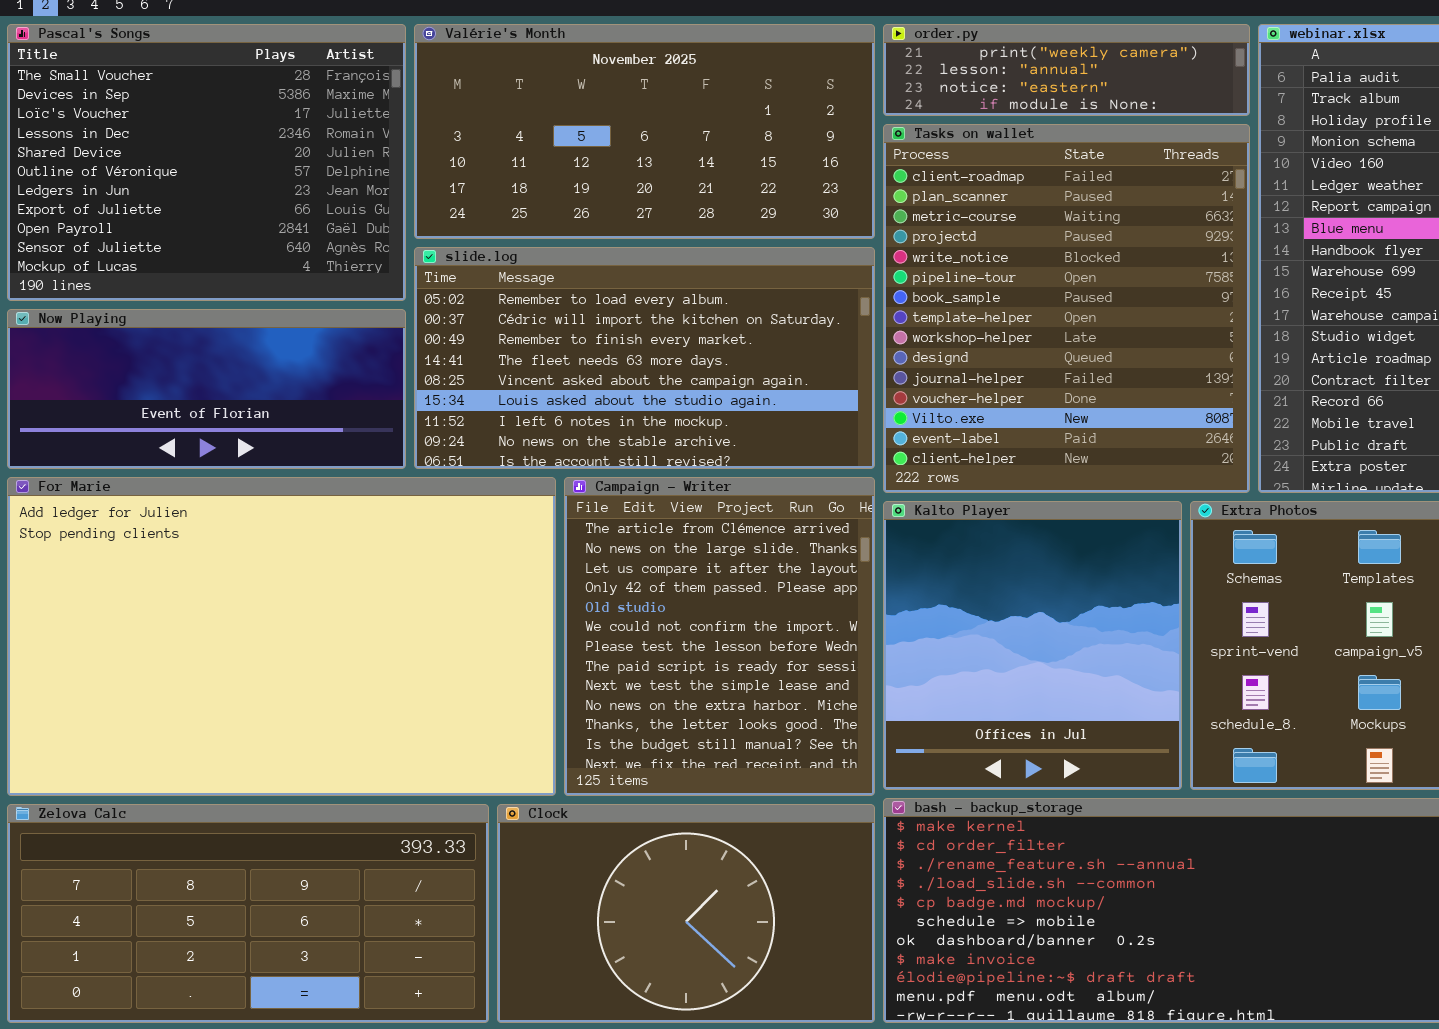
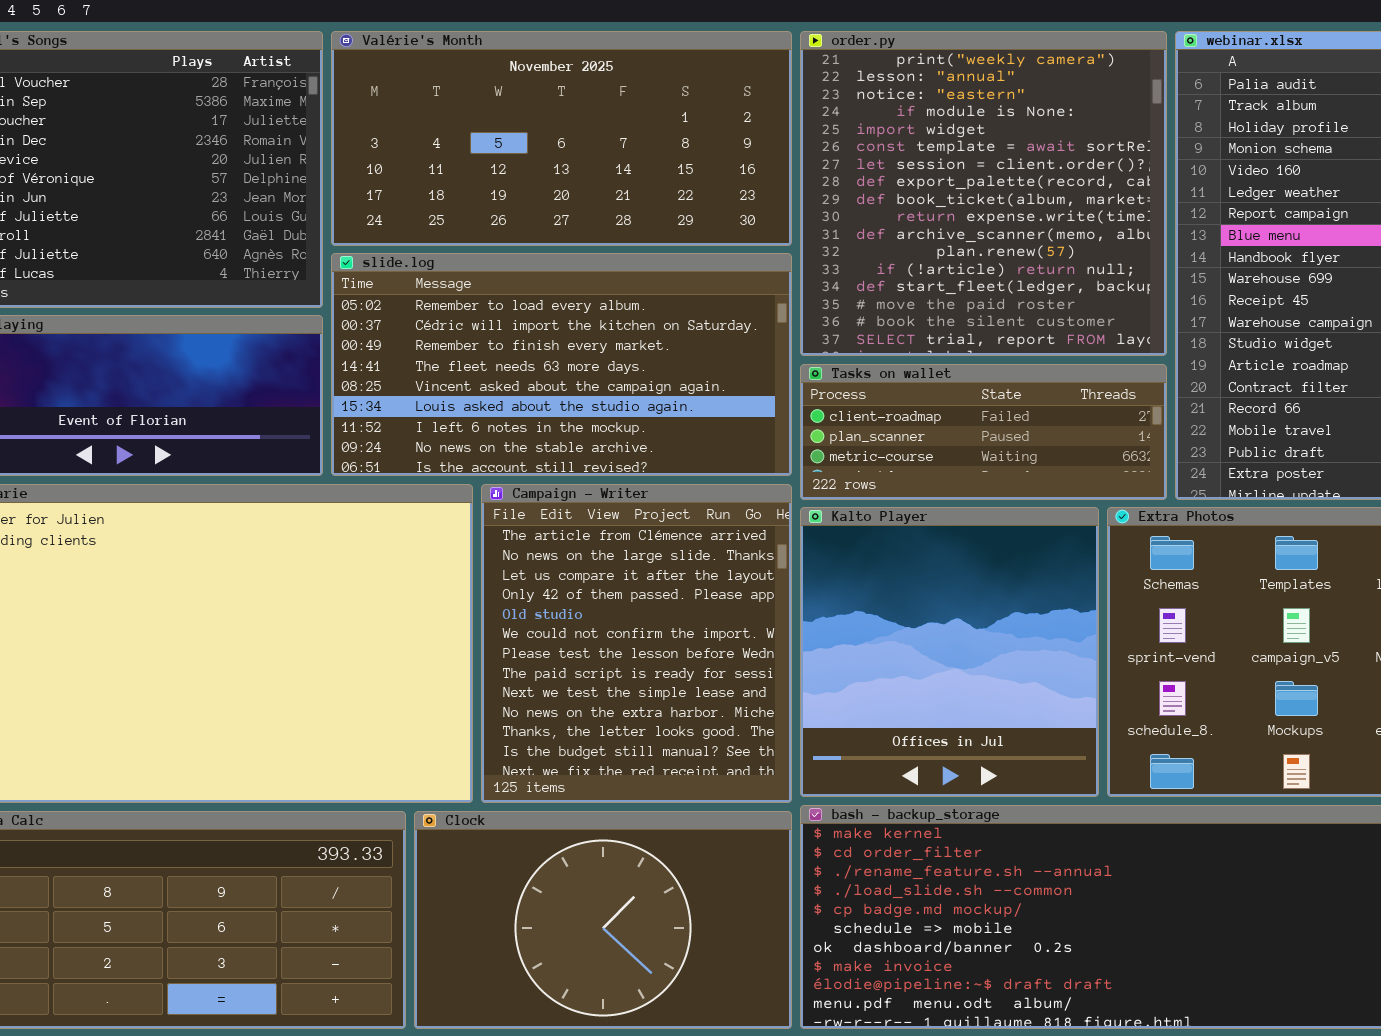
order.py: [883,24,1250,116] -> [800,31,1167,356], resized
Tasks on wallet: [883,124,1250,493] -> [800,364,1167,500], resized

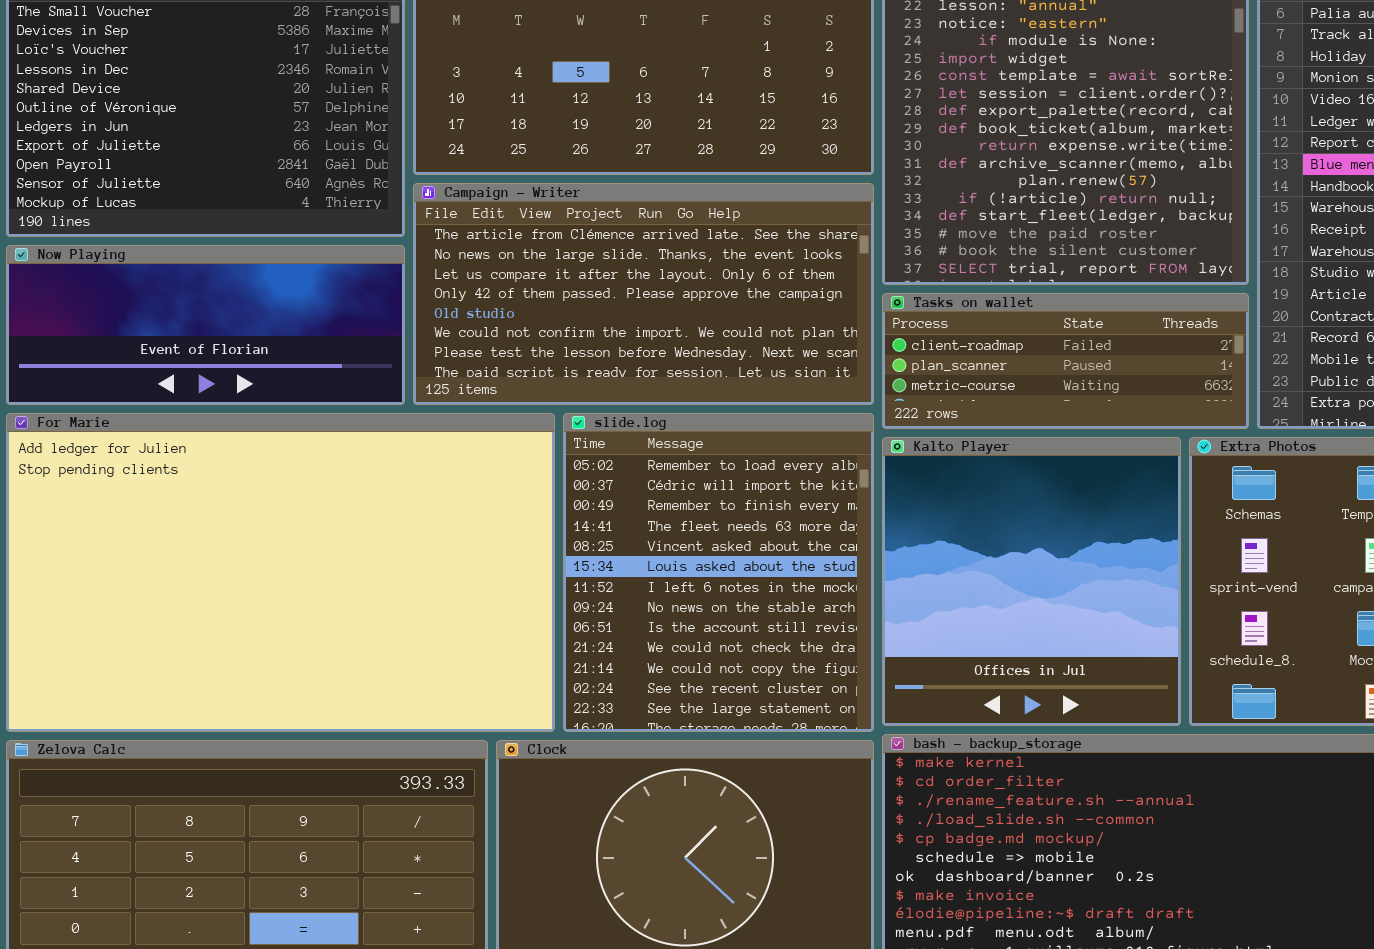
slide.log: [331,253,792,476] -> [563,413,874,732], moved, resized
Campaign - Writer: [481,484,792,803] -> [413,183,874,405], moved, resized

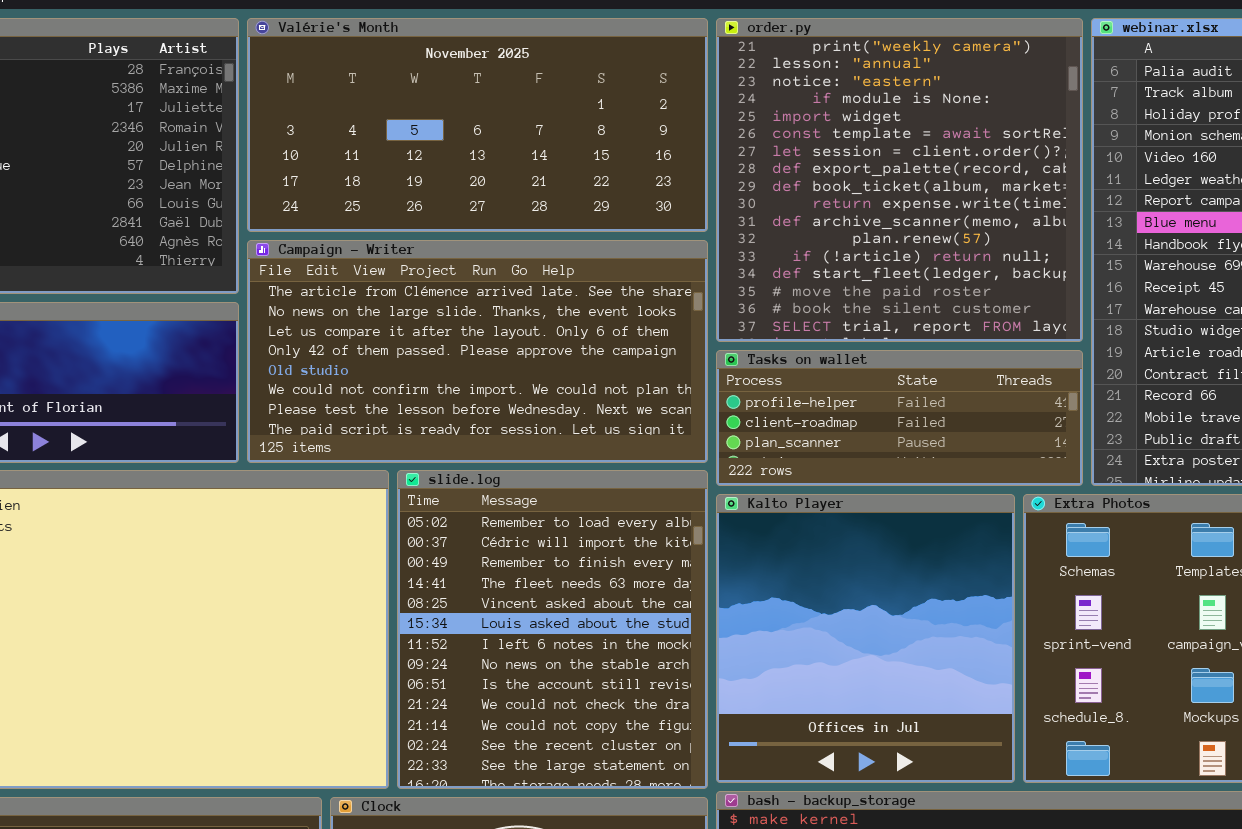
Tasks on wallet: [882,293,1249,429] -> [716,350,1083,486], scrolled up 1 row

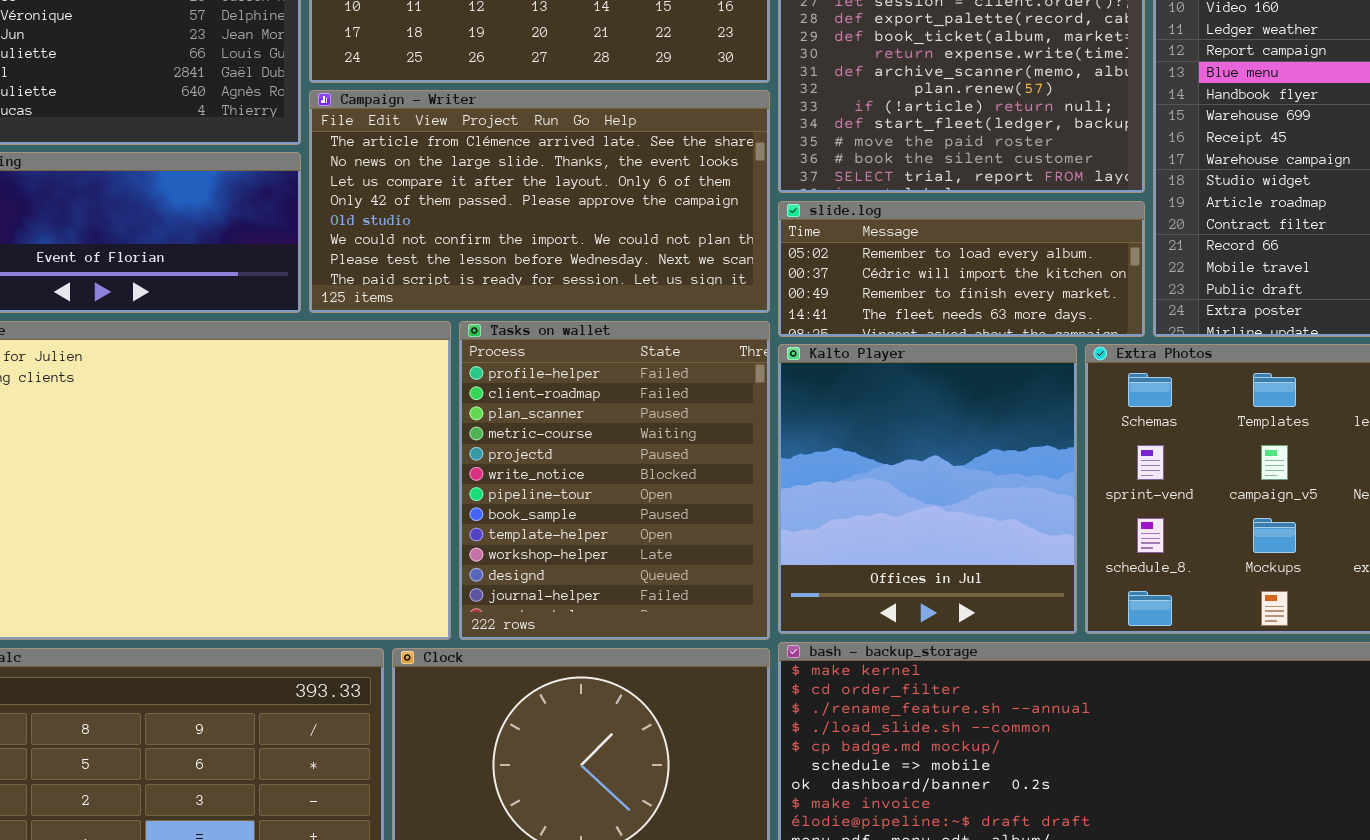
Tasks on wallet: [716,350,1083,486] -> [459,321,770,640], moved, resized
slide.log: [397,470,708,789] -> [778,201,1145,337], moved, resized

